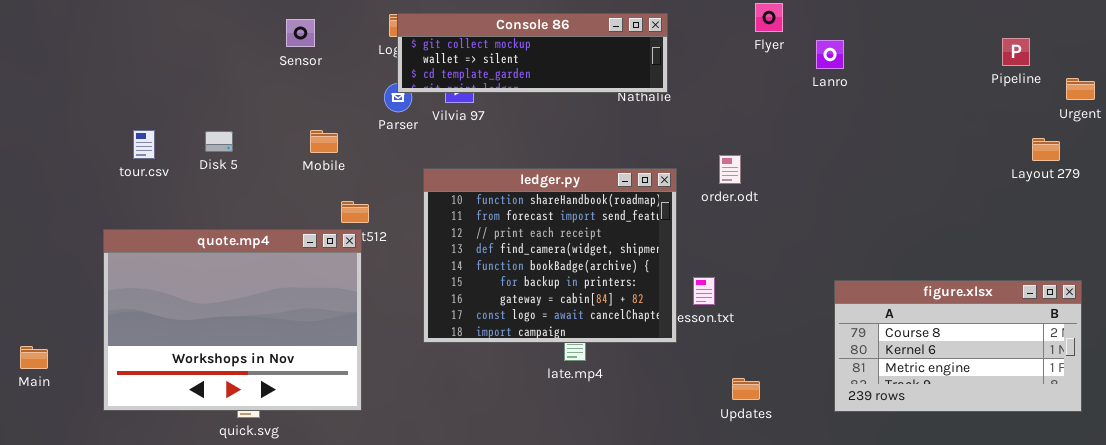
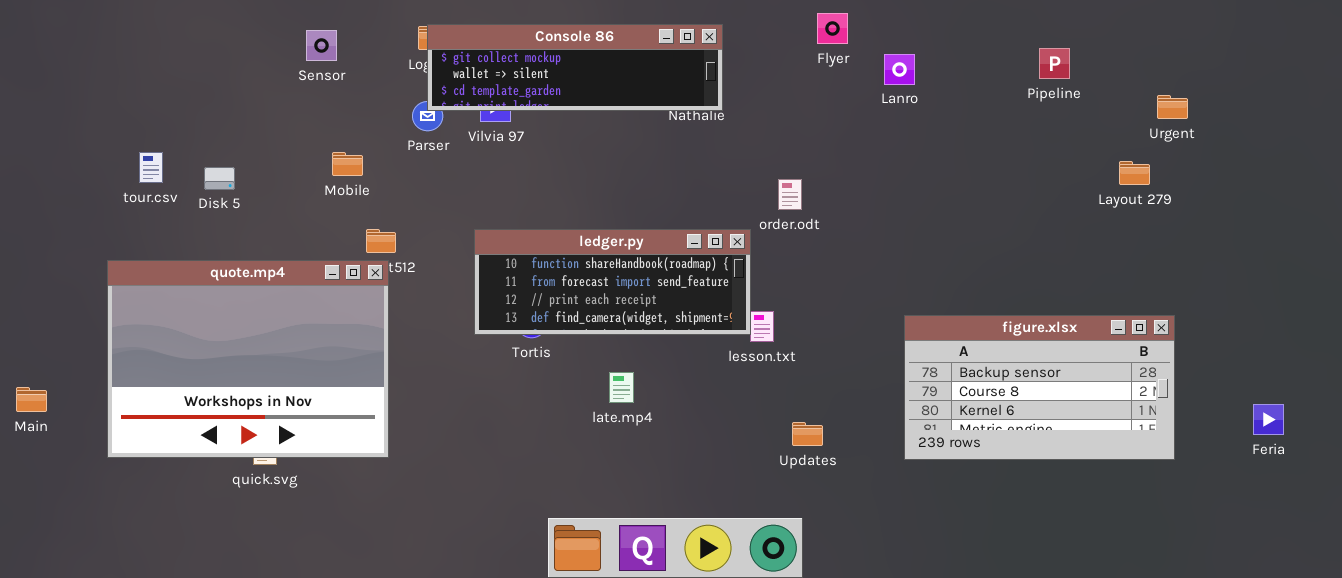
Pipeline: [1002,38,1030,66] -> [1039,48,1070,79], moved
Disk 5: [205,131,233,152] -> [204,167,235,190], moved
ledger.py: [423,168,677,343] -> [474,229,751,335], moved, resized
figure.xlsx: [834,280,1082,412] -> [904,315,1175,460], scrolled up 1 row

